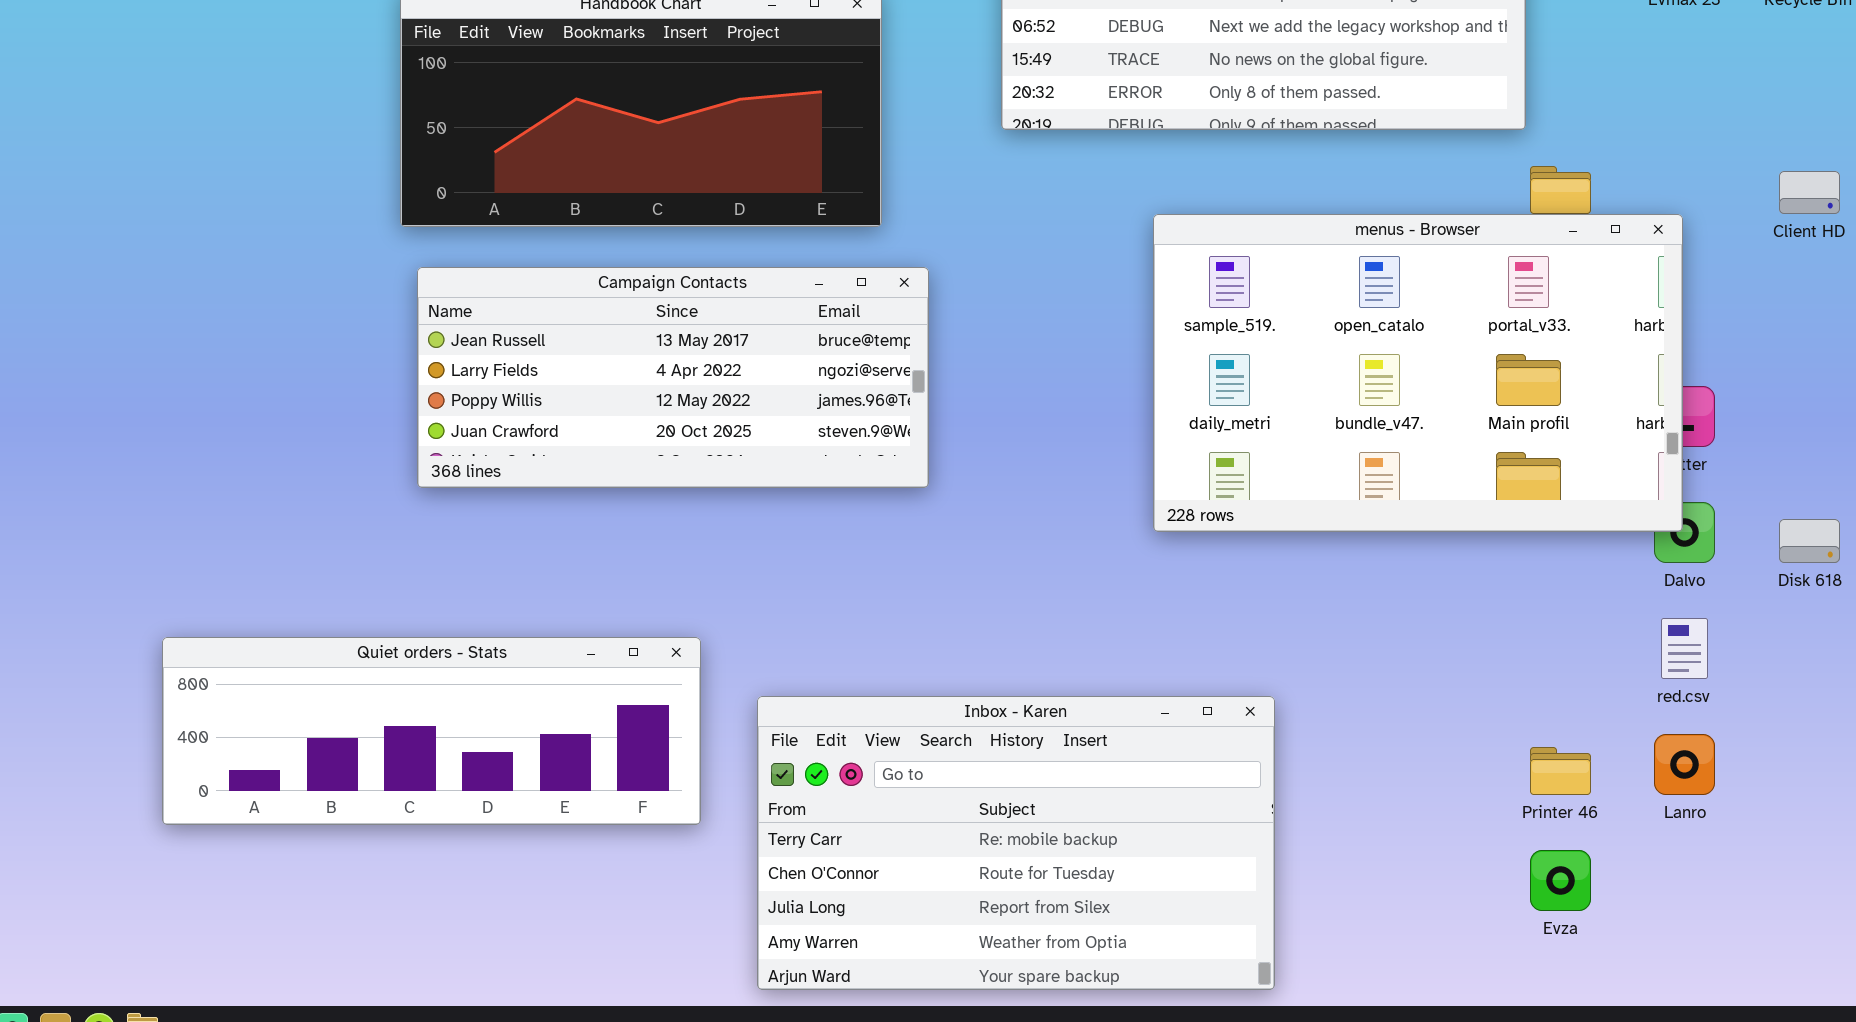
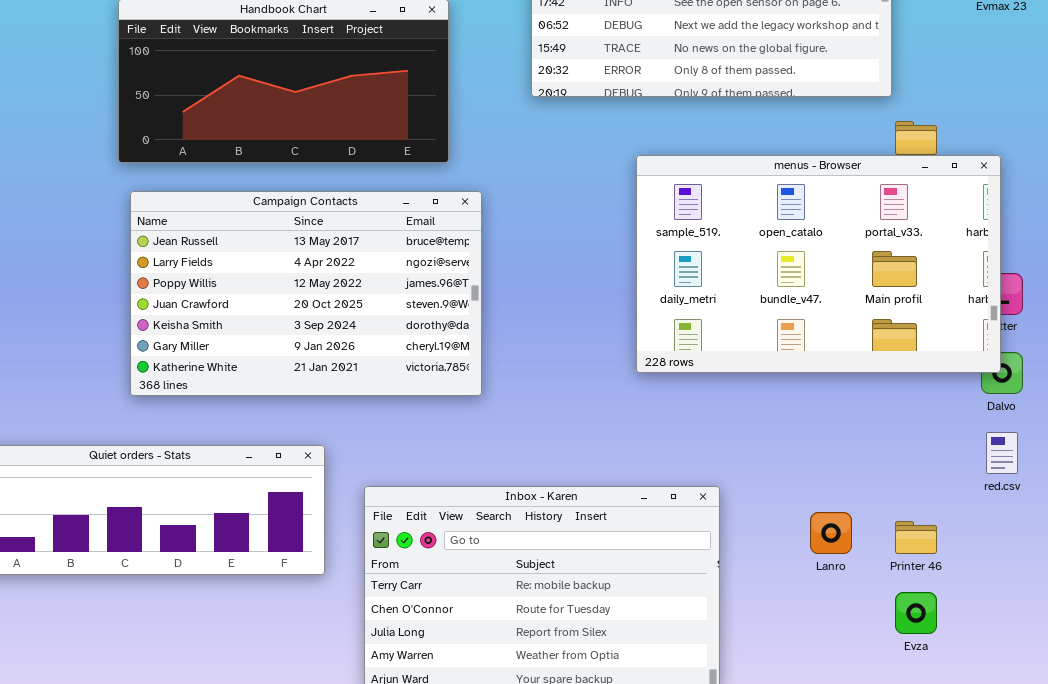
Campaign Contacts: [417,267,929,488] -> [130,191,482,396], resized
Lanro: [1654,734,1715,795] -> [810,512,852,554], moved

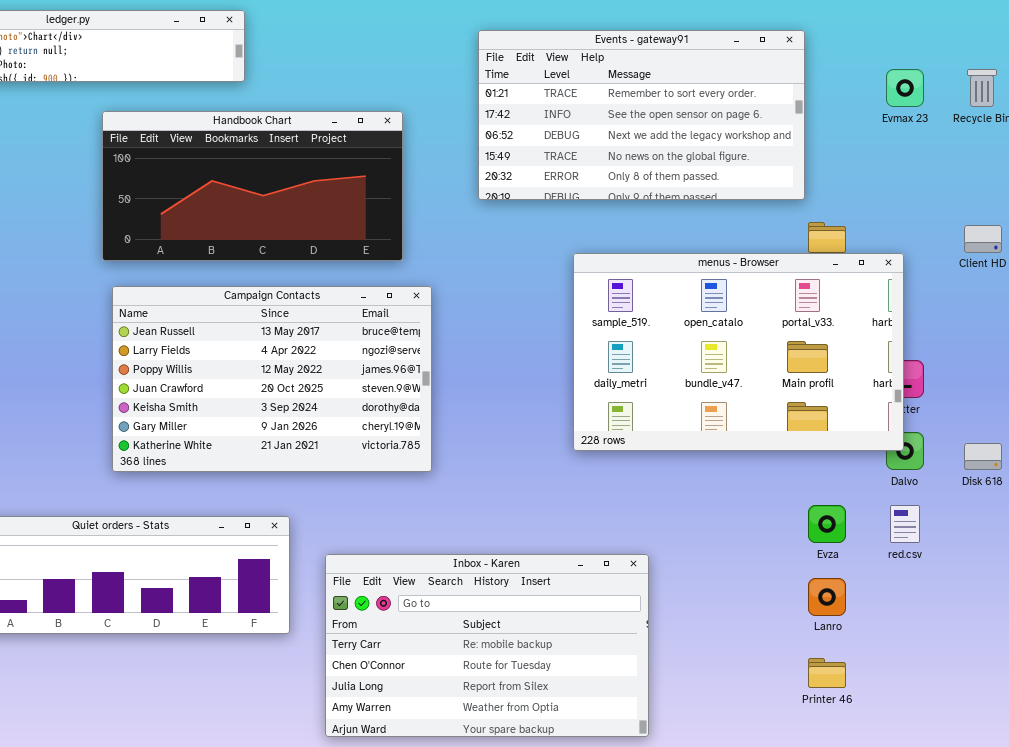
Lanro: [810,512,852,554] -> [808,578,846,616], moved
Printer 46: [895,521,937,554] -> [808,658,846,688], moved
Evza: [895,592,937,634] -> [808,505,846,543], moved

